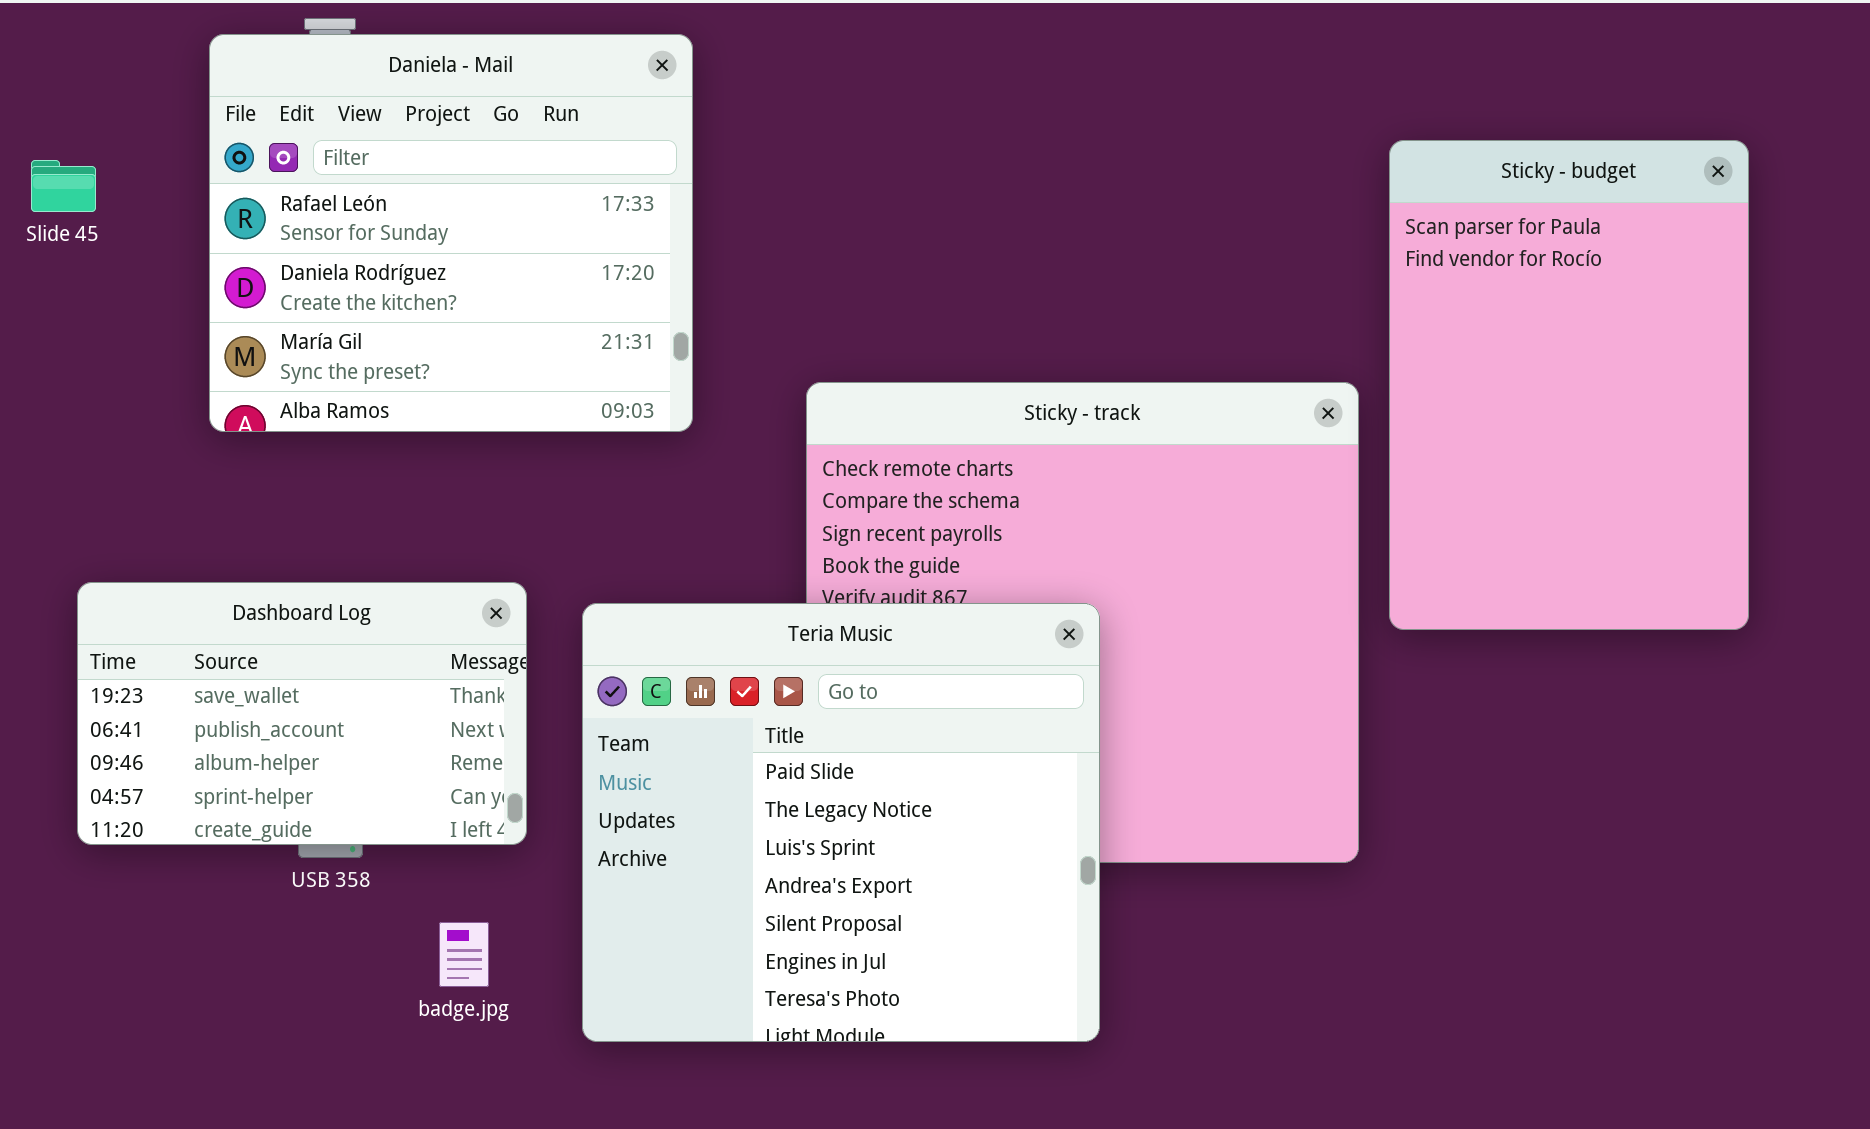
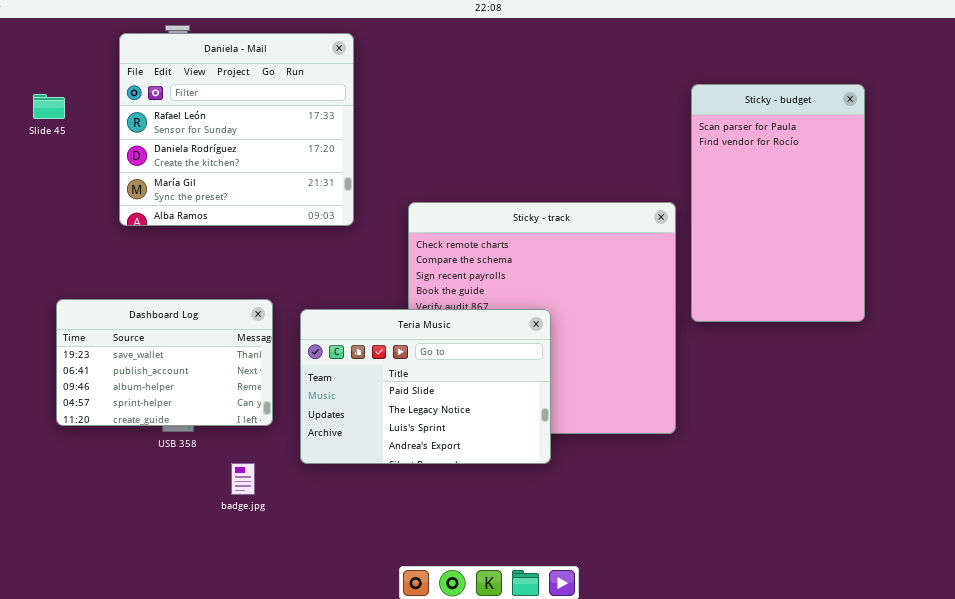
Teria Music: [582,603,1100,1042] -> [300,309,551,464], resized

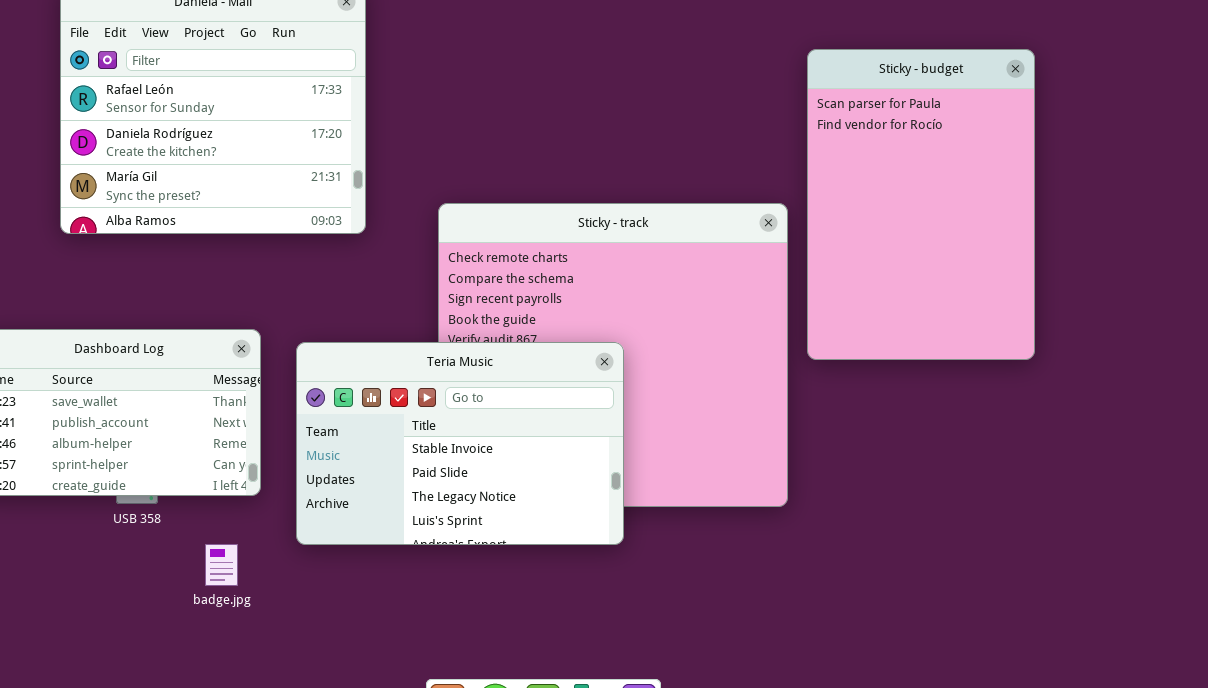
Teria Music: [300,309,551,464] -> [296,342,624,545], scrolled up 1 row

